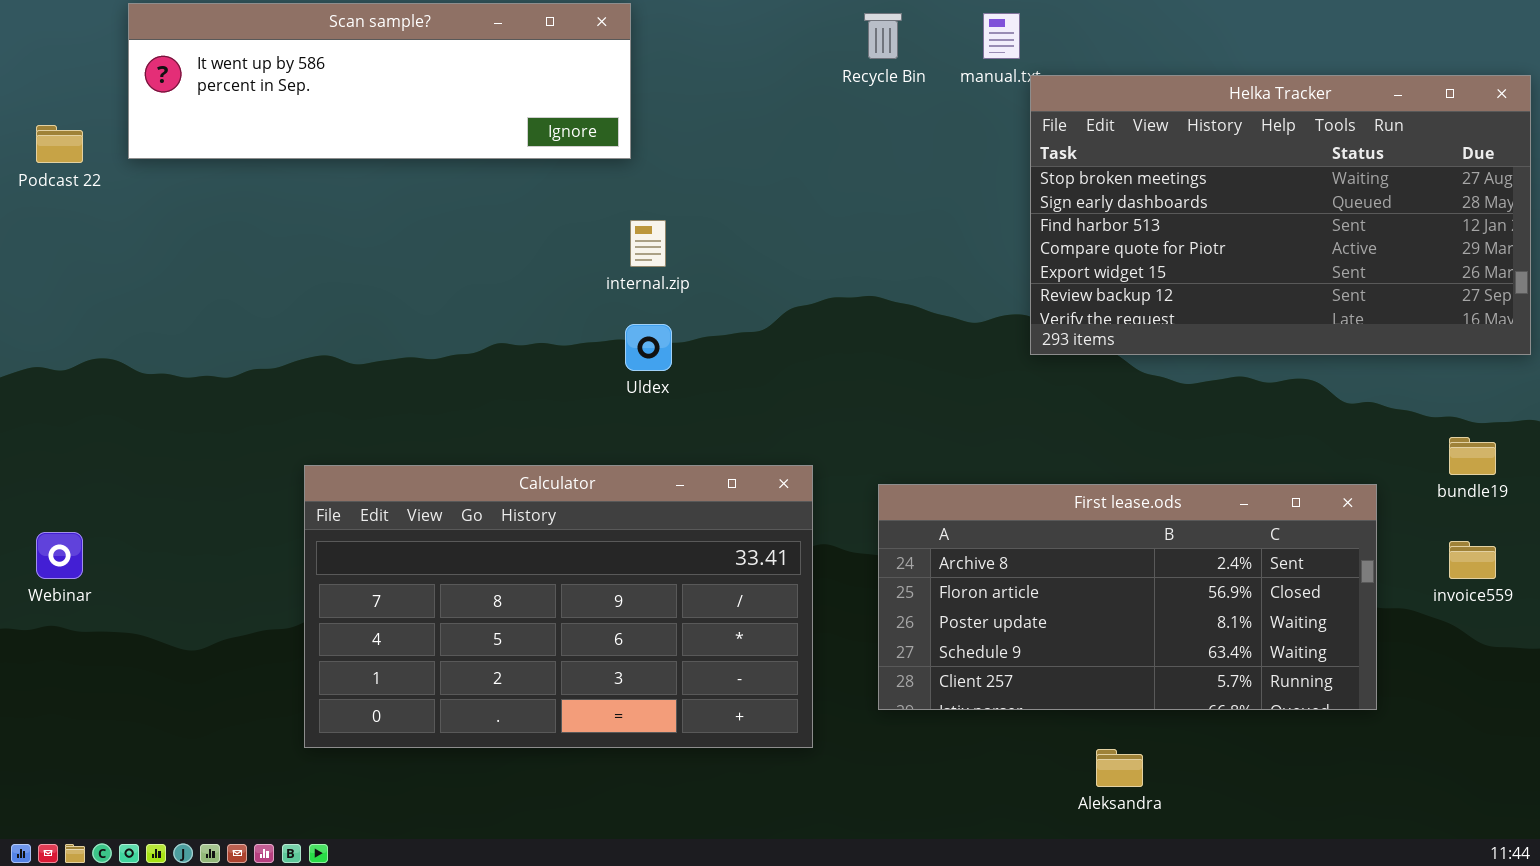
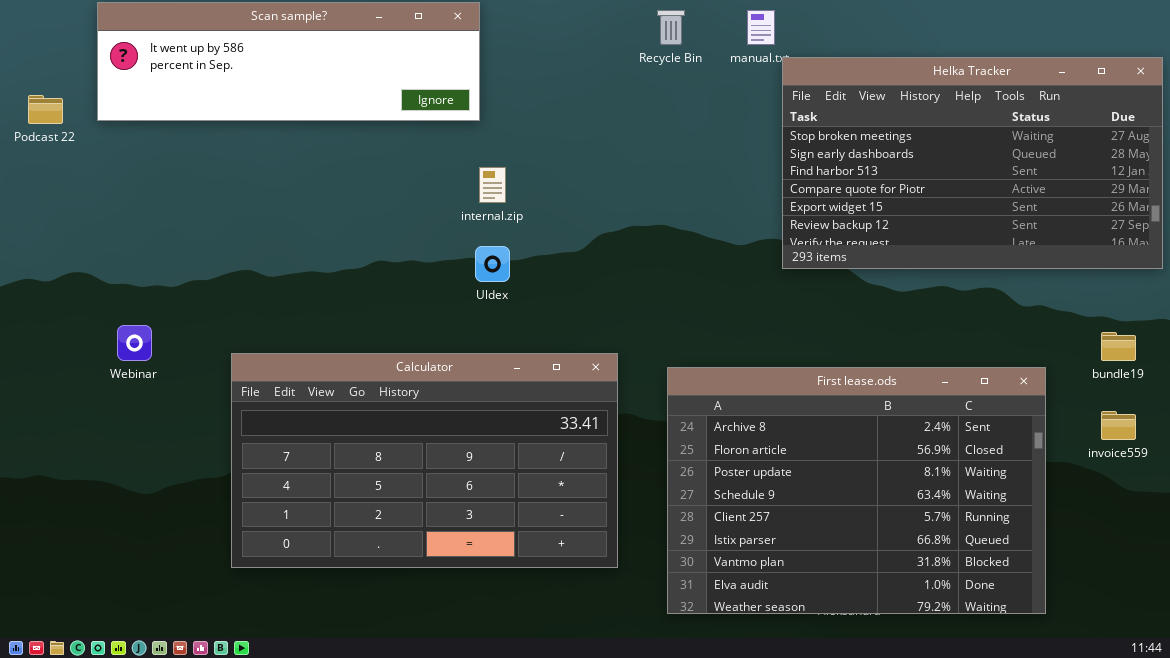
First lease.ods: [878,484,1377,710] -> [667,367,1046,614], resized
Webinar: [36,532,83,579] -> [117,325,152,361], moved

